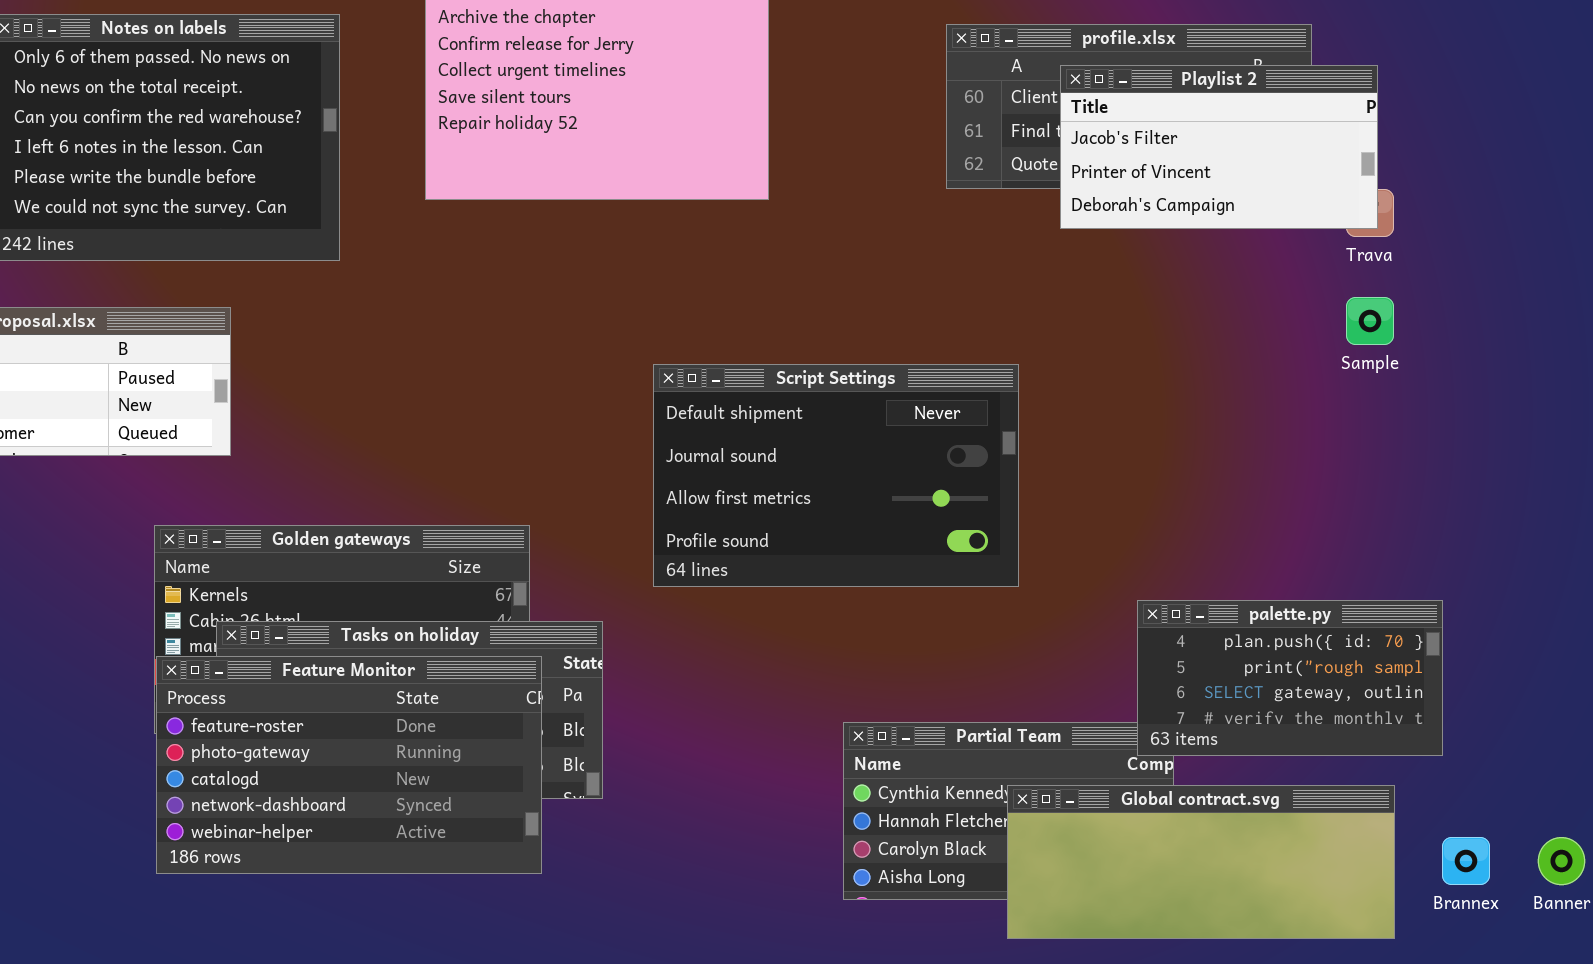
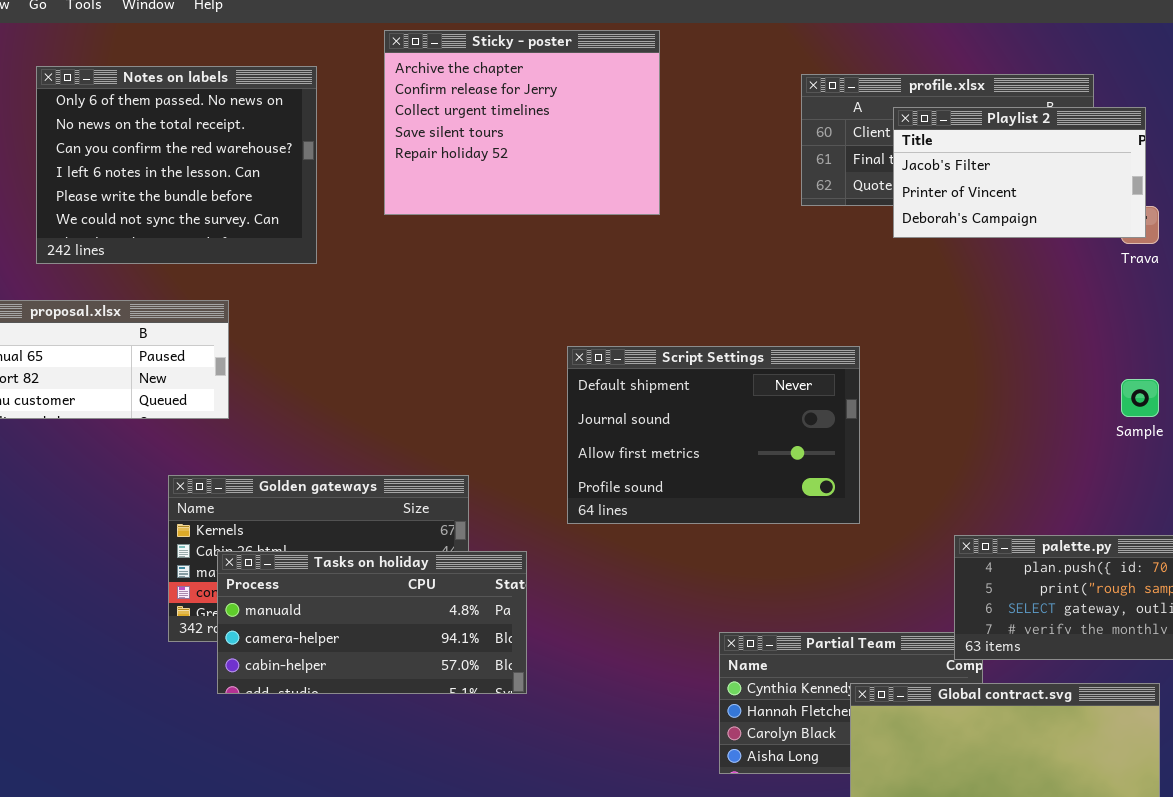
Sample: [1346,297,1394,345] -> [1121,379,1159,417], moved
Feature Monitor: [156,656,542,874] -> none, closed

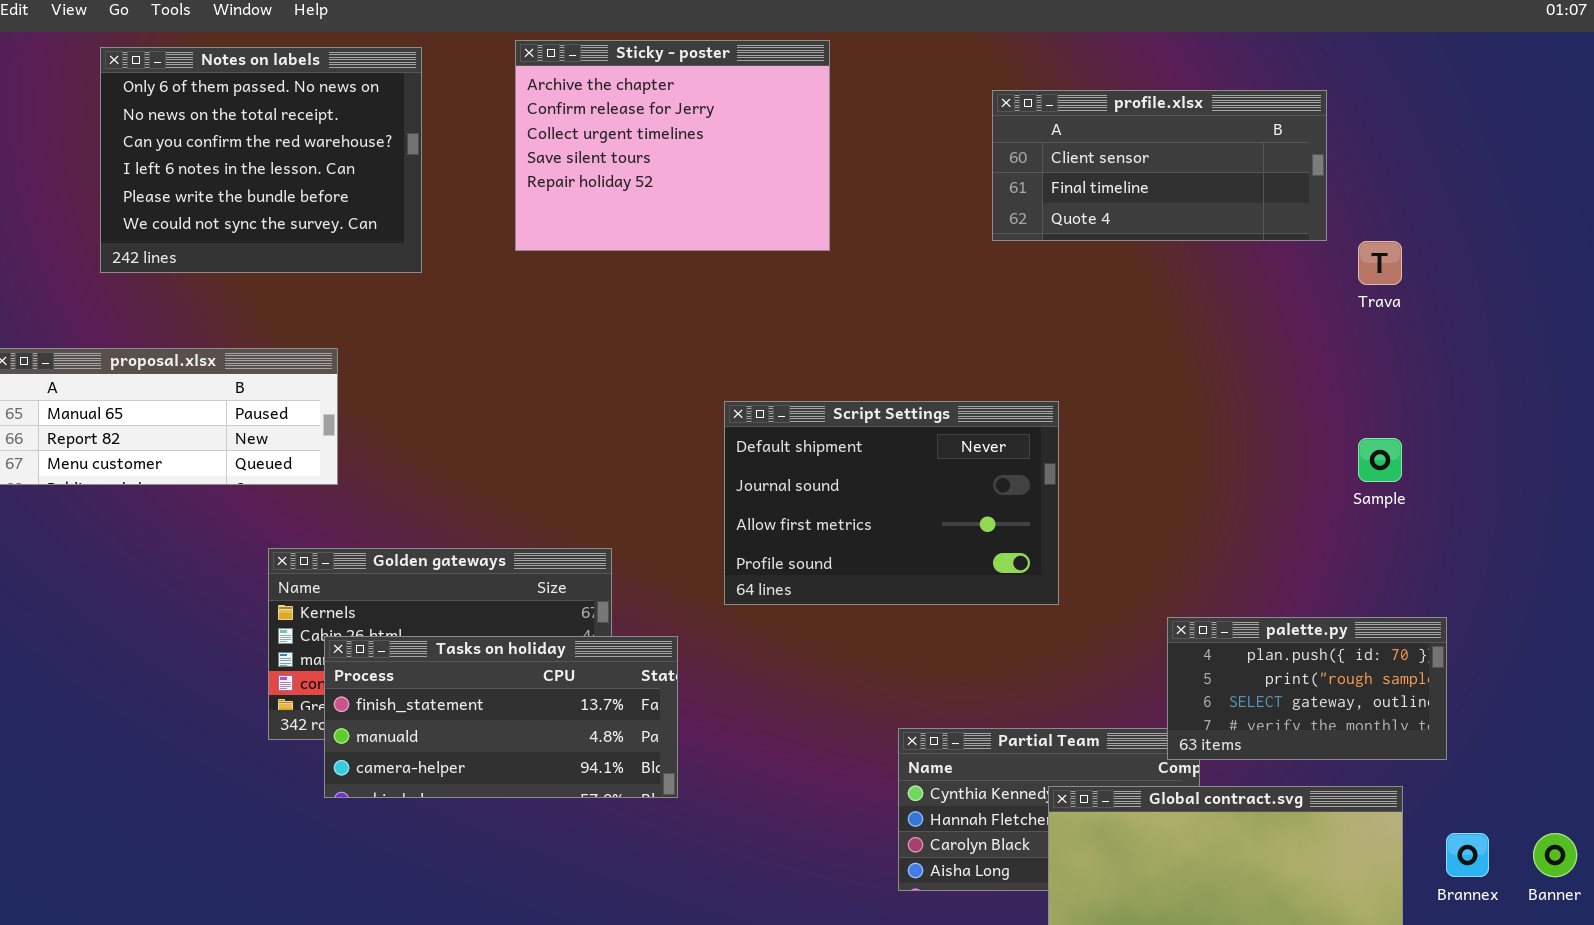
Notes on labels: [36,66,317,264] -> [100,47,422,273], moved
Playlist 2: [893,107,1146,238] -> none, closed
Tasks on holiday: [217,551,527,694] -> [324,636,678,798], scrolled up 1 row

